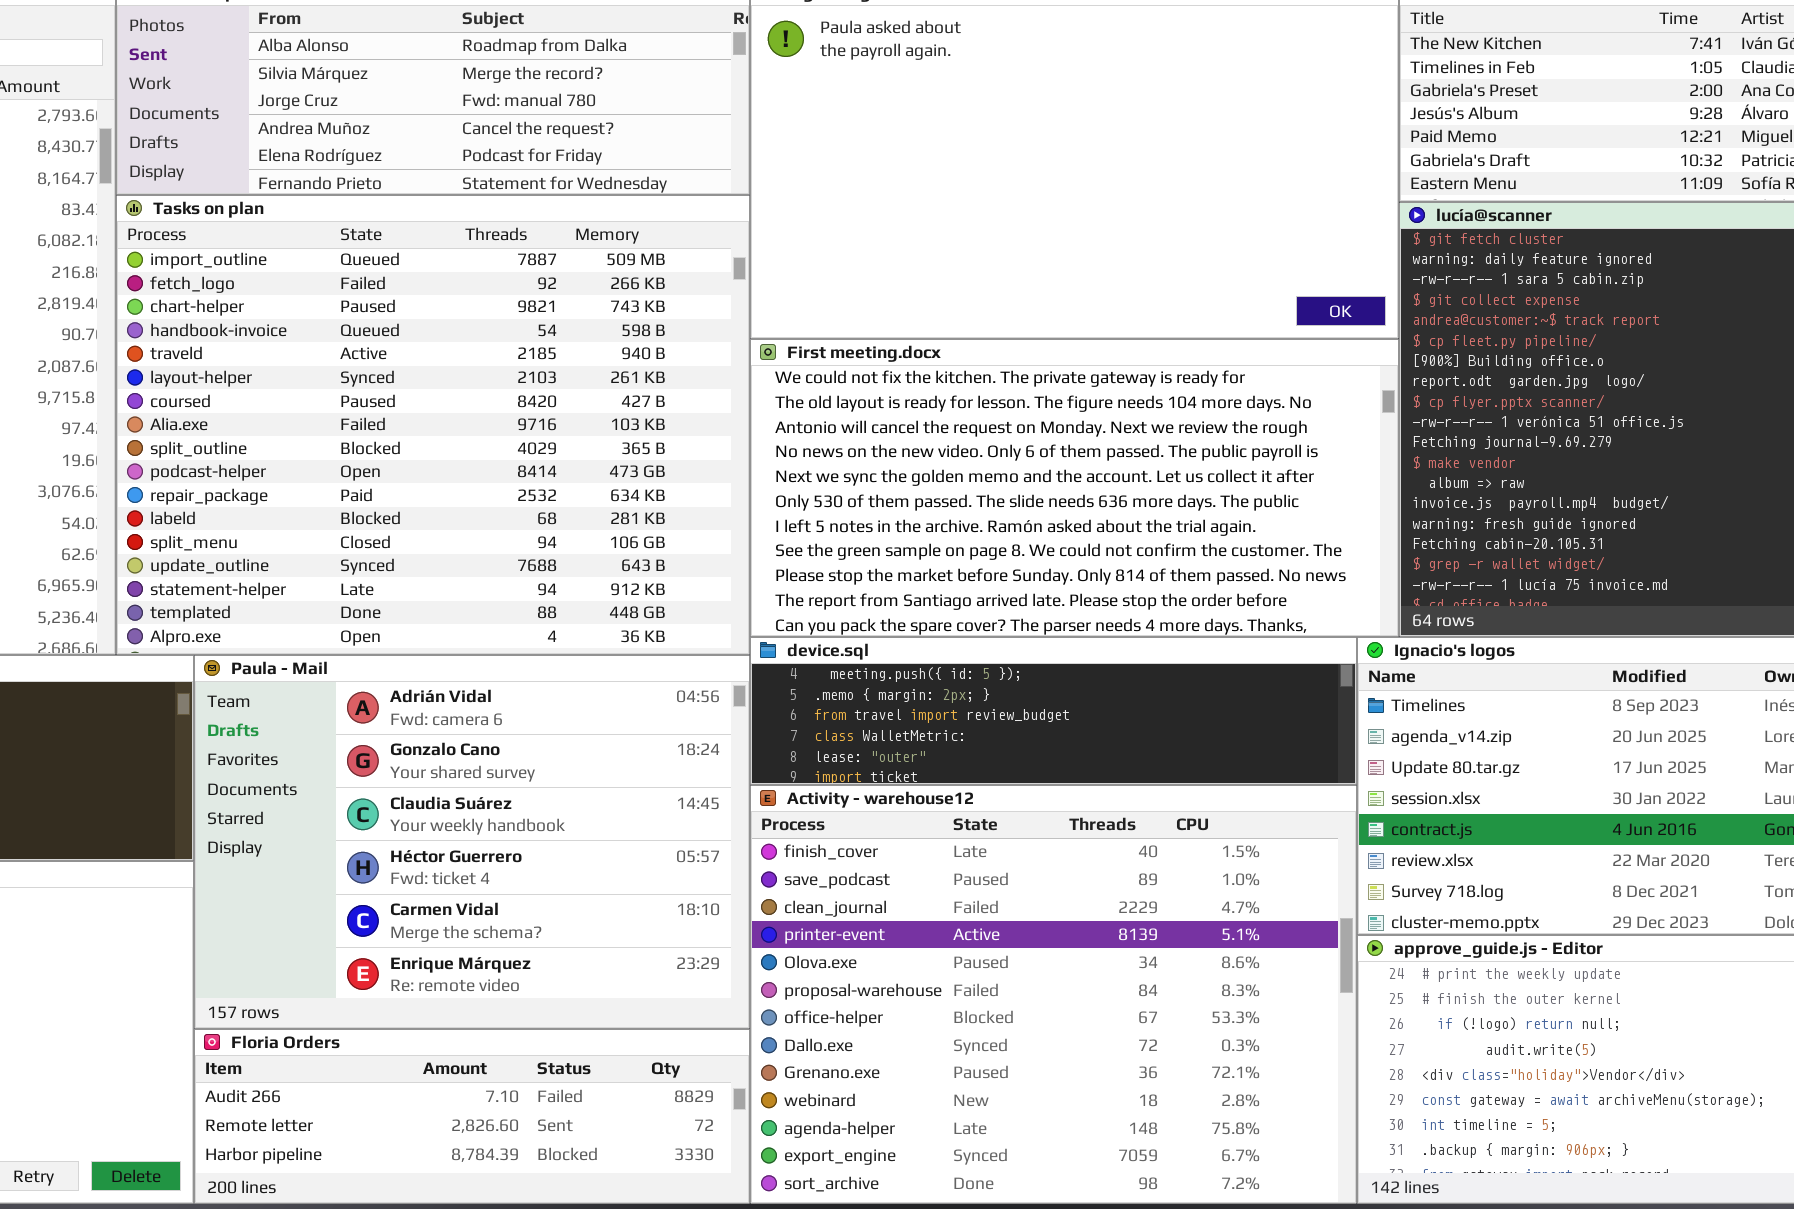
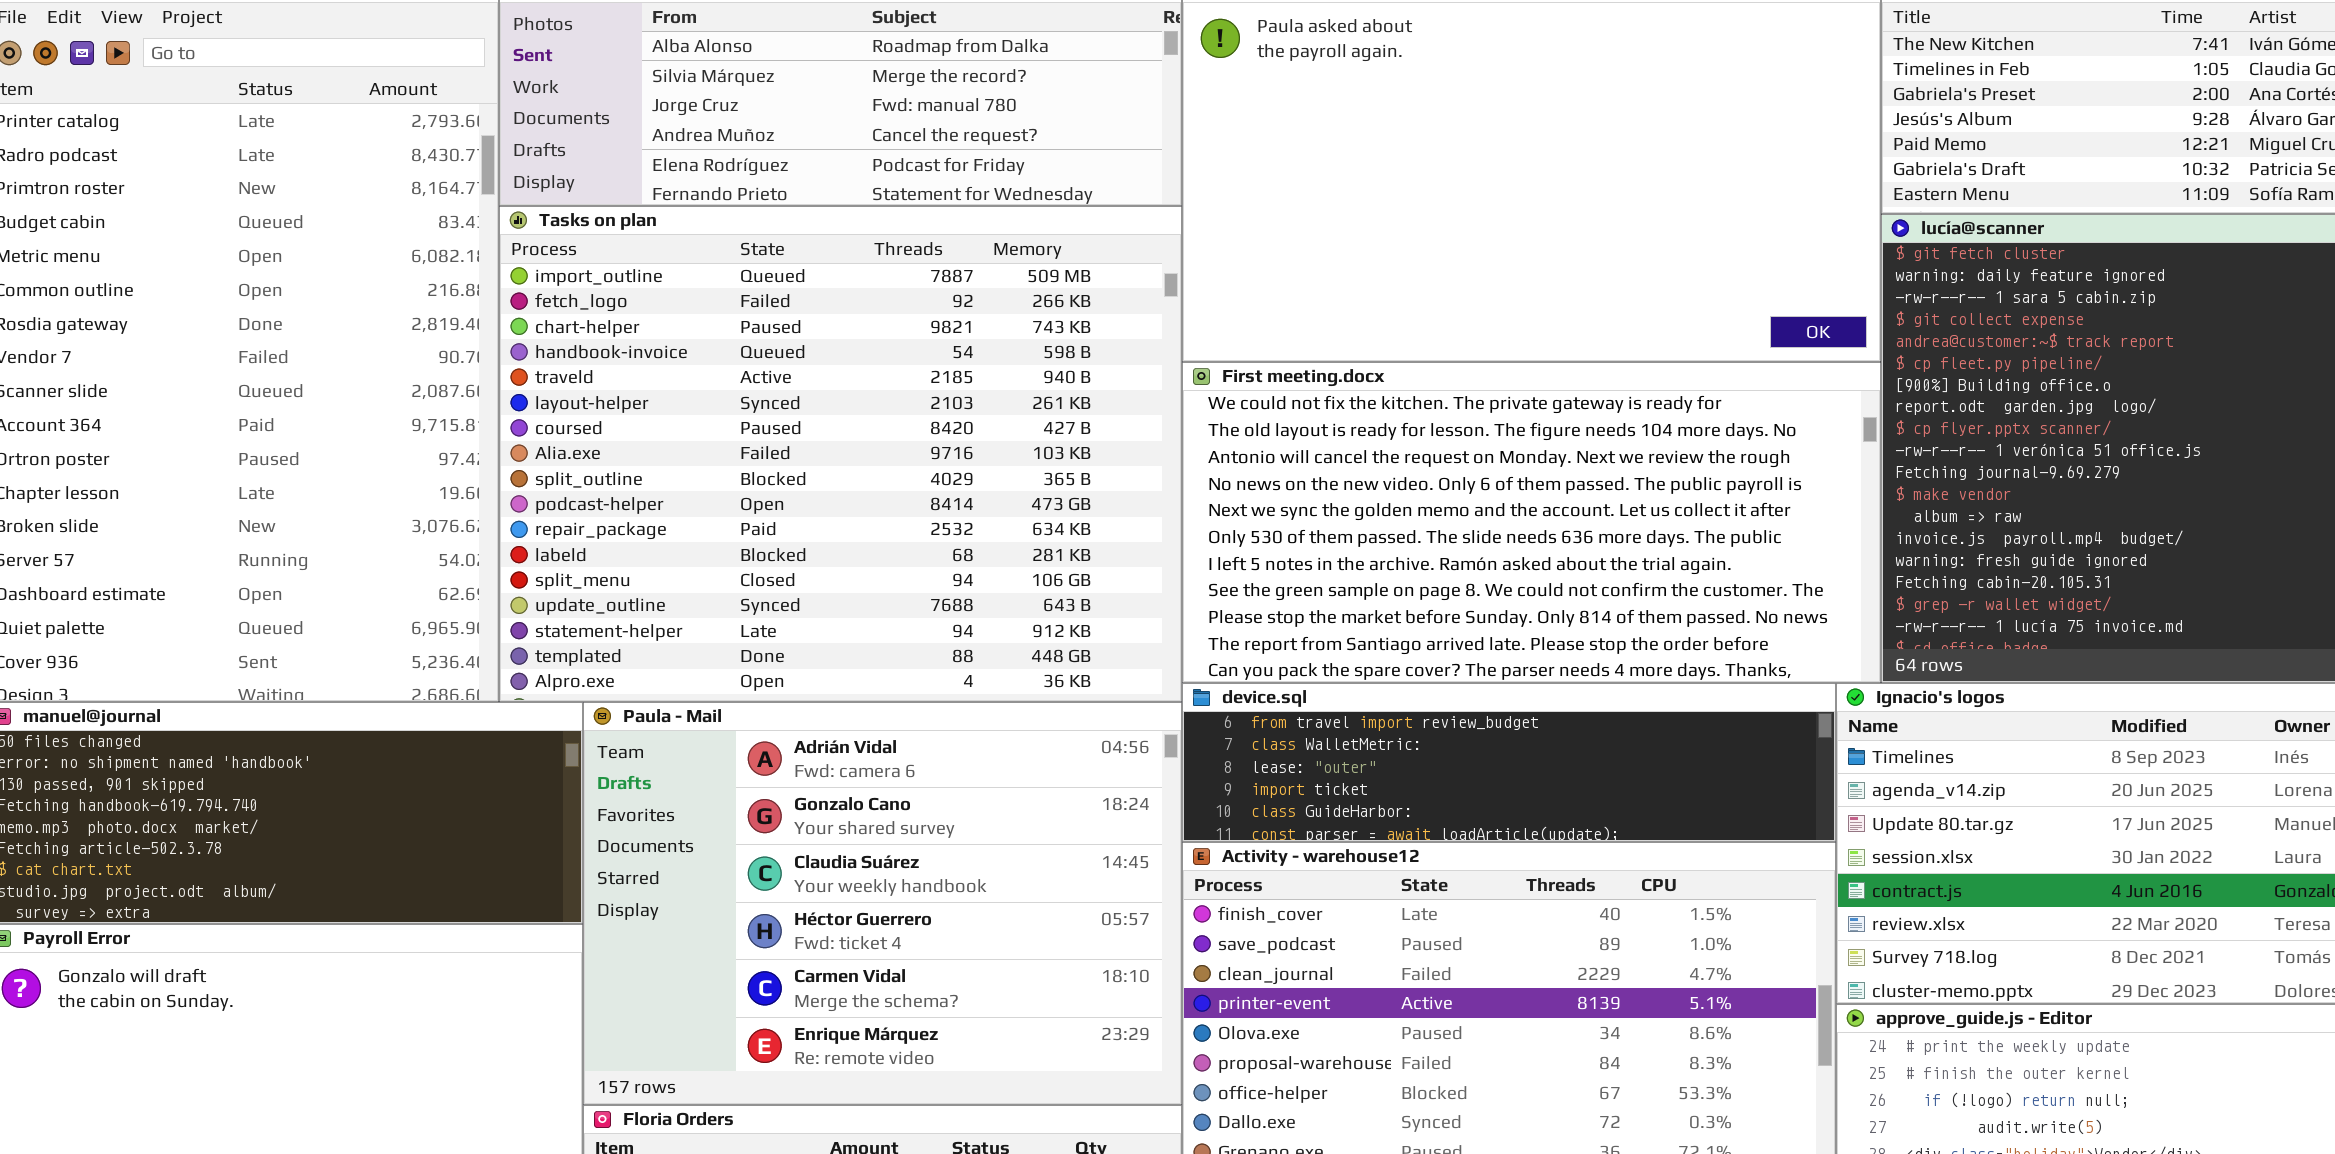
device.sql: [750,637,1357,785] -> [1182,683,1836,842], scrolled down 2 rows

